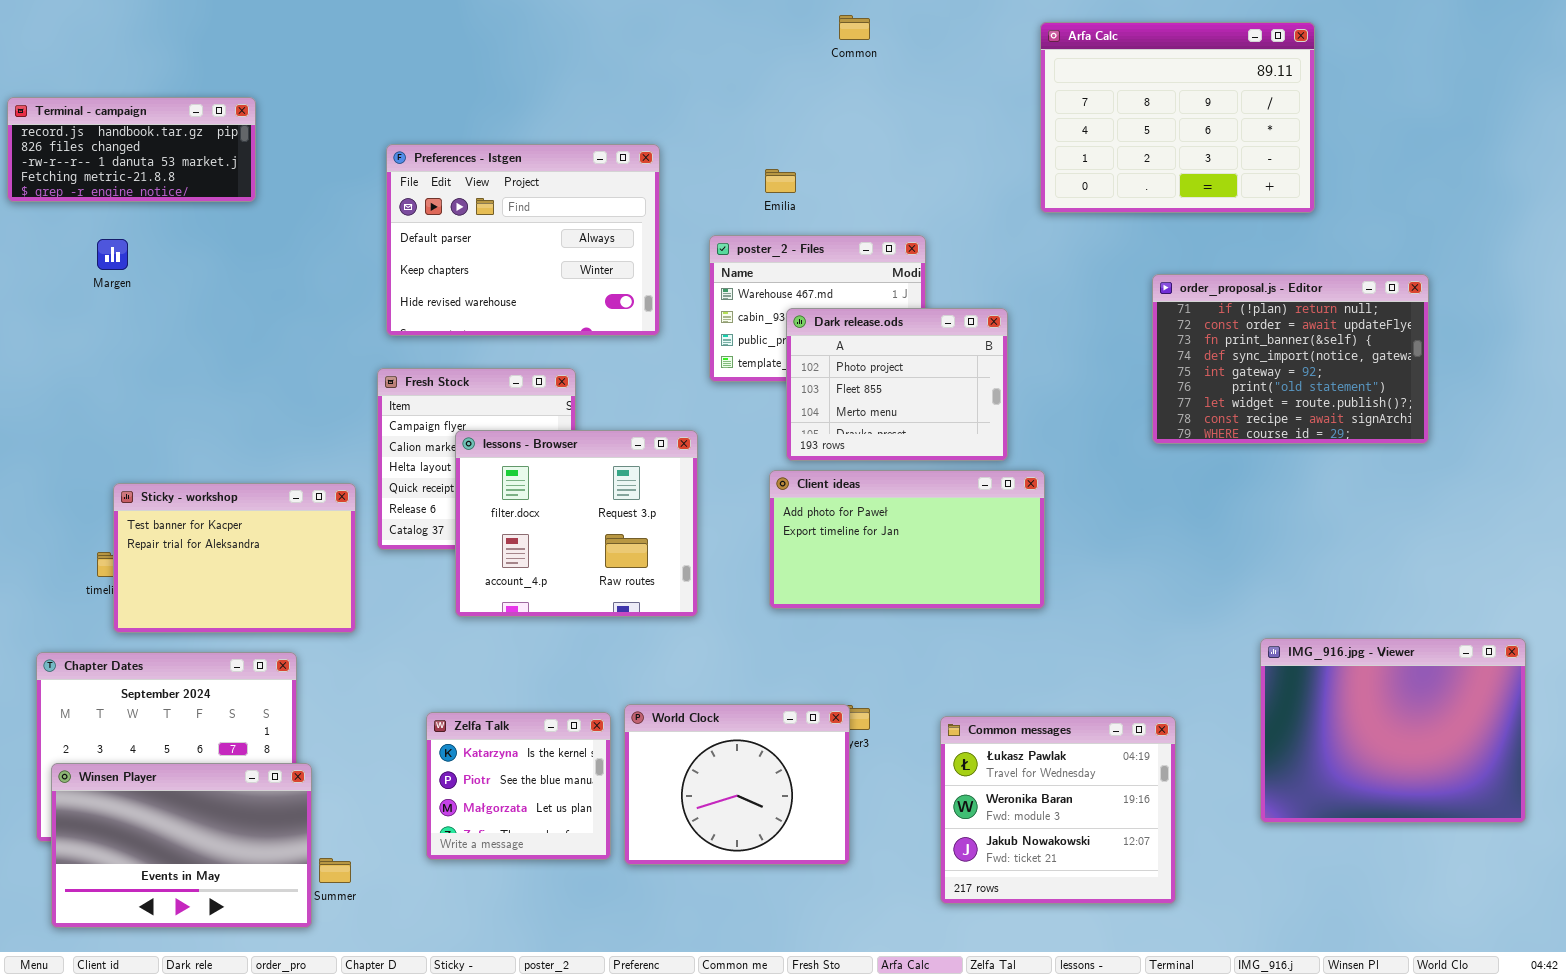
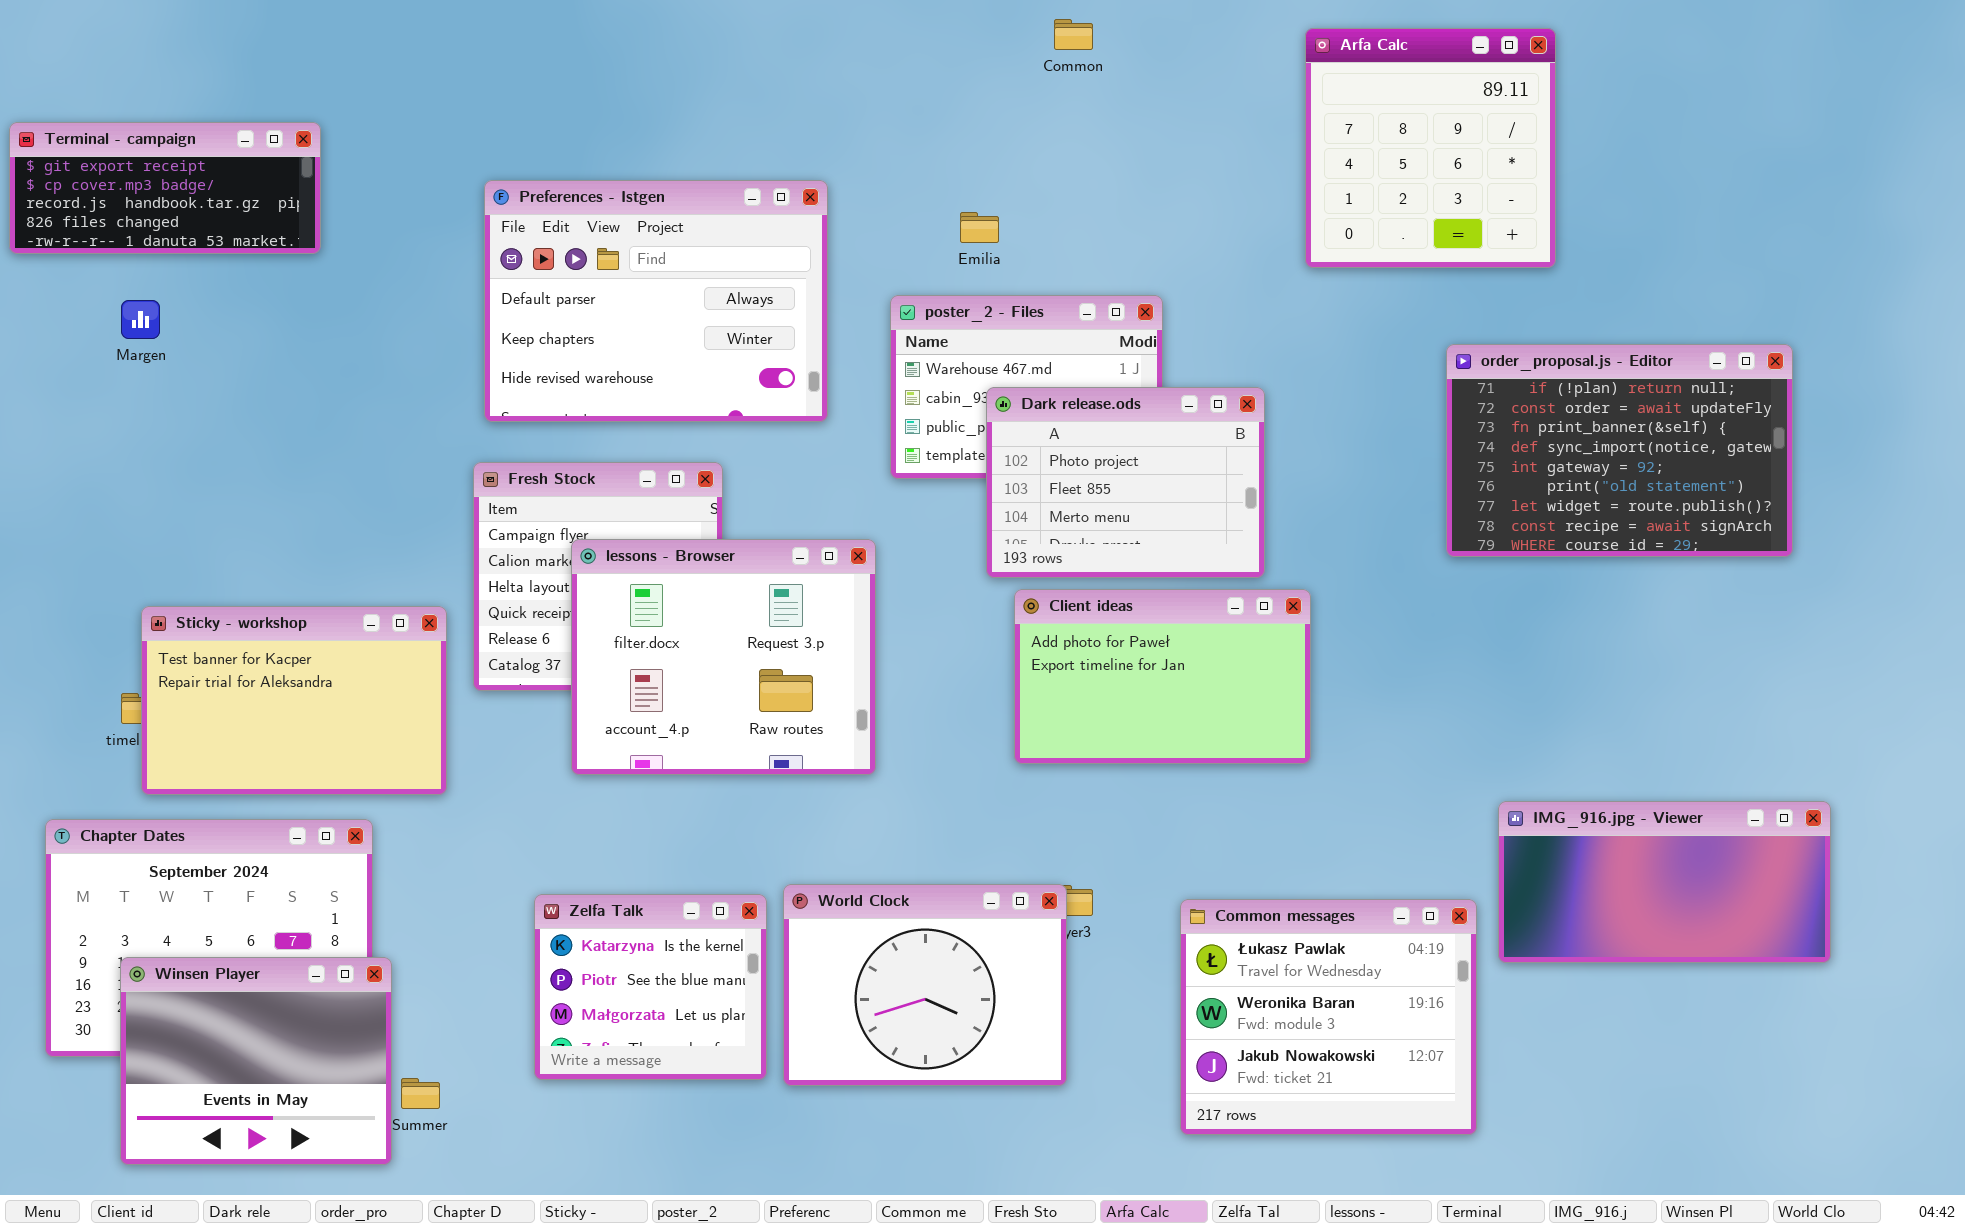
Arfa Calc: [1040,22,1315,213] -> [1305,28,1556,268], resized
Terminal - campaign: [7,97,256,202] -> [9,122,321,254], scrolled up 2 rows
Client ideas: [769,470,1045,609] -> [1014,589,1311,764], resized
IMG_916.jpg - Viewer: [1260,638,1526,823] -> [1498,801,1831,963], moved, resized
Winsen Player: [51,763,312,928] -> [120,957,392,1165], resized

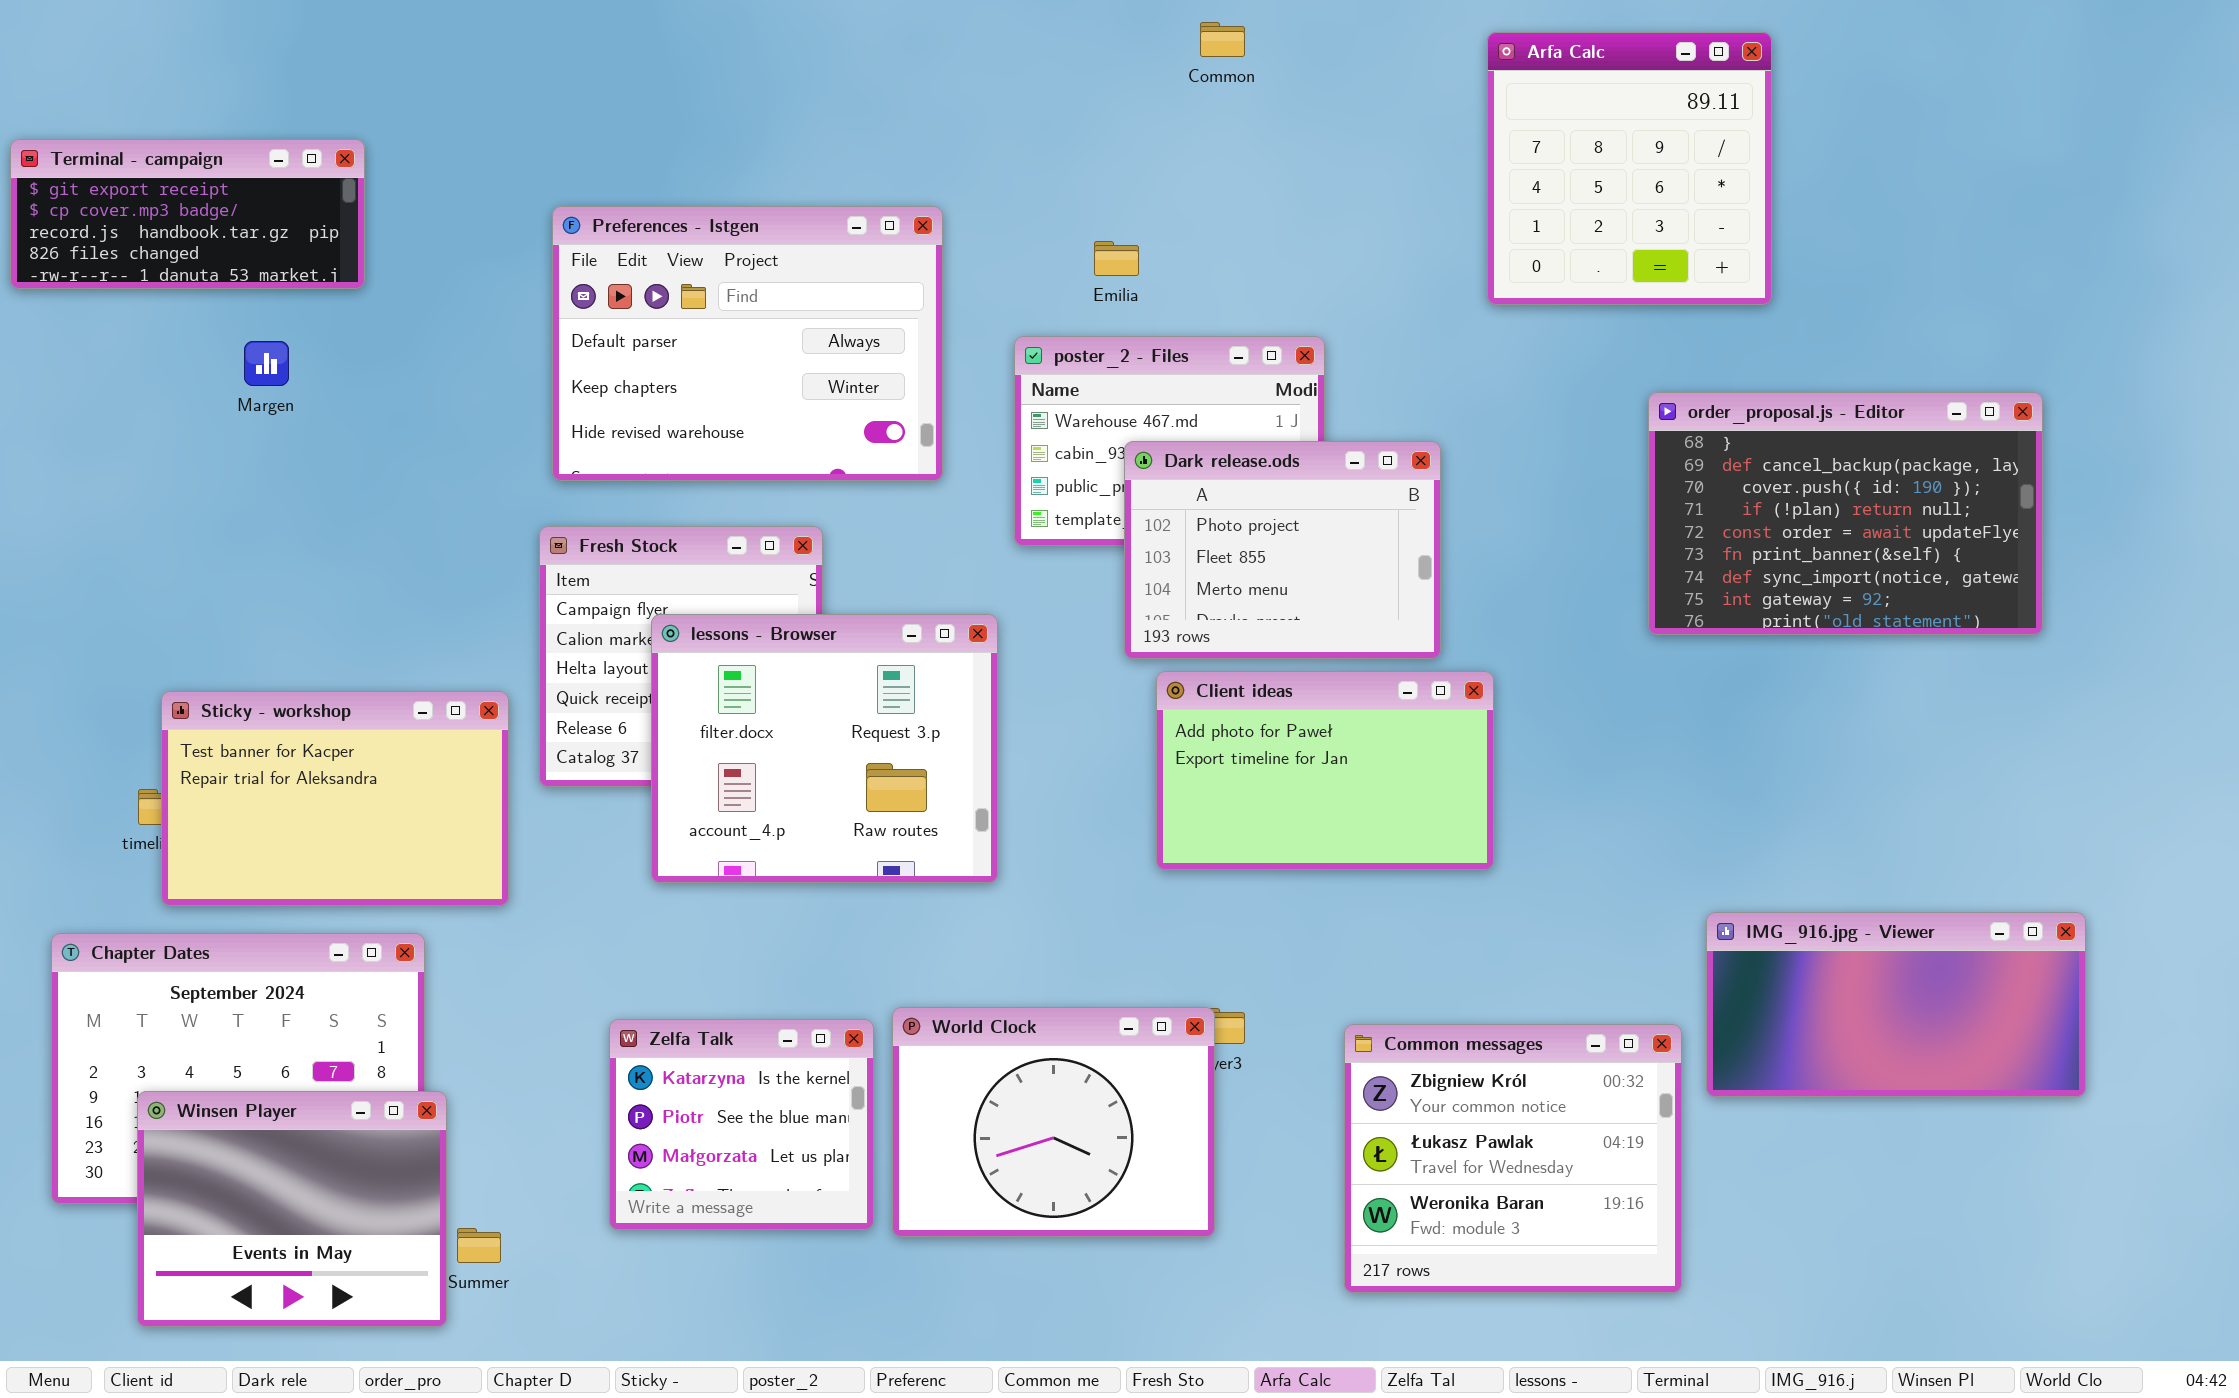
Margen: [121,300,160,339] -> [244,341,289,386], moved
order_proposal.js - Editor: [1446,344,1793,557] -> [1648,392,2043,635], scrolled up 3 rows
Common messages: [1180,899,1477,1135] -> [1344,1024,1682,1293], scrolled up 1 row

